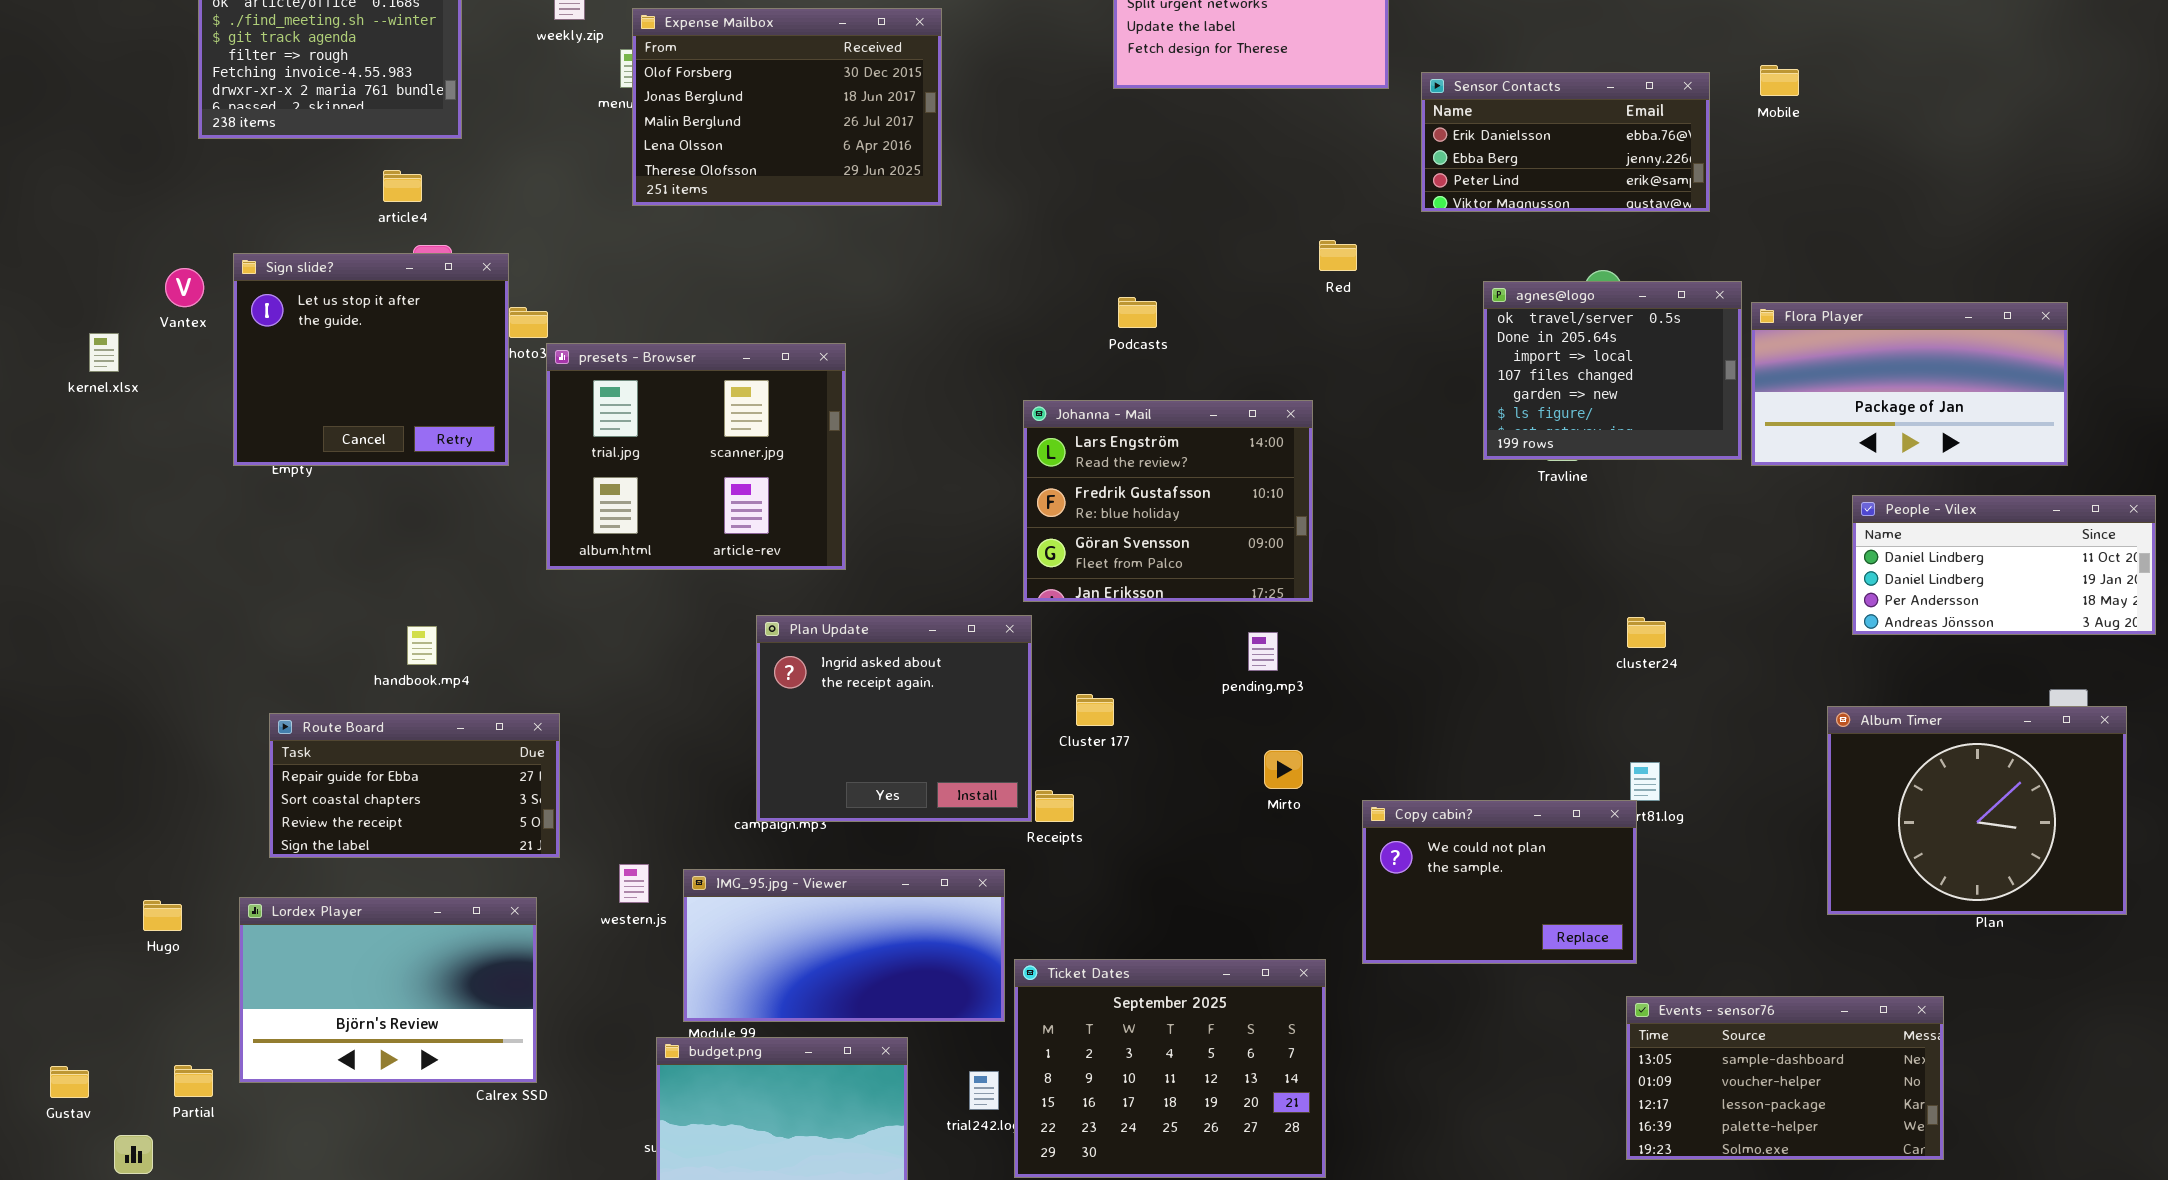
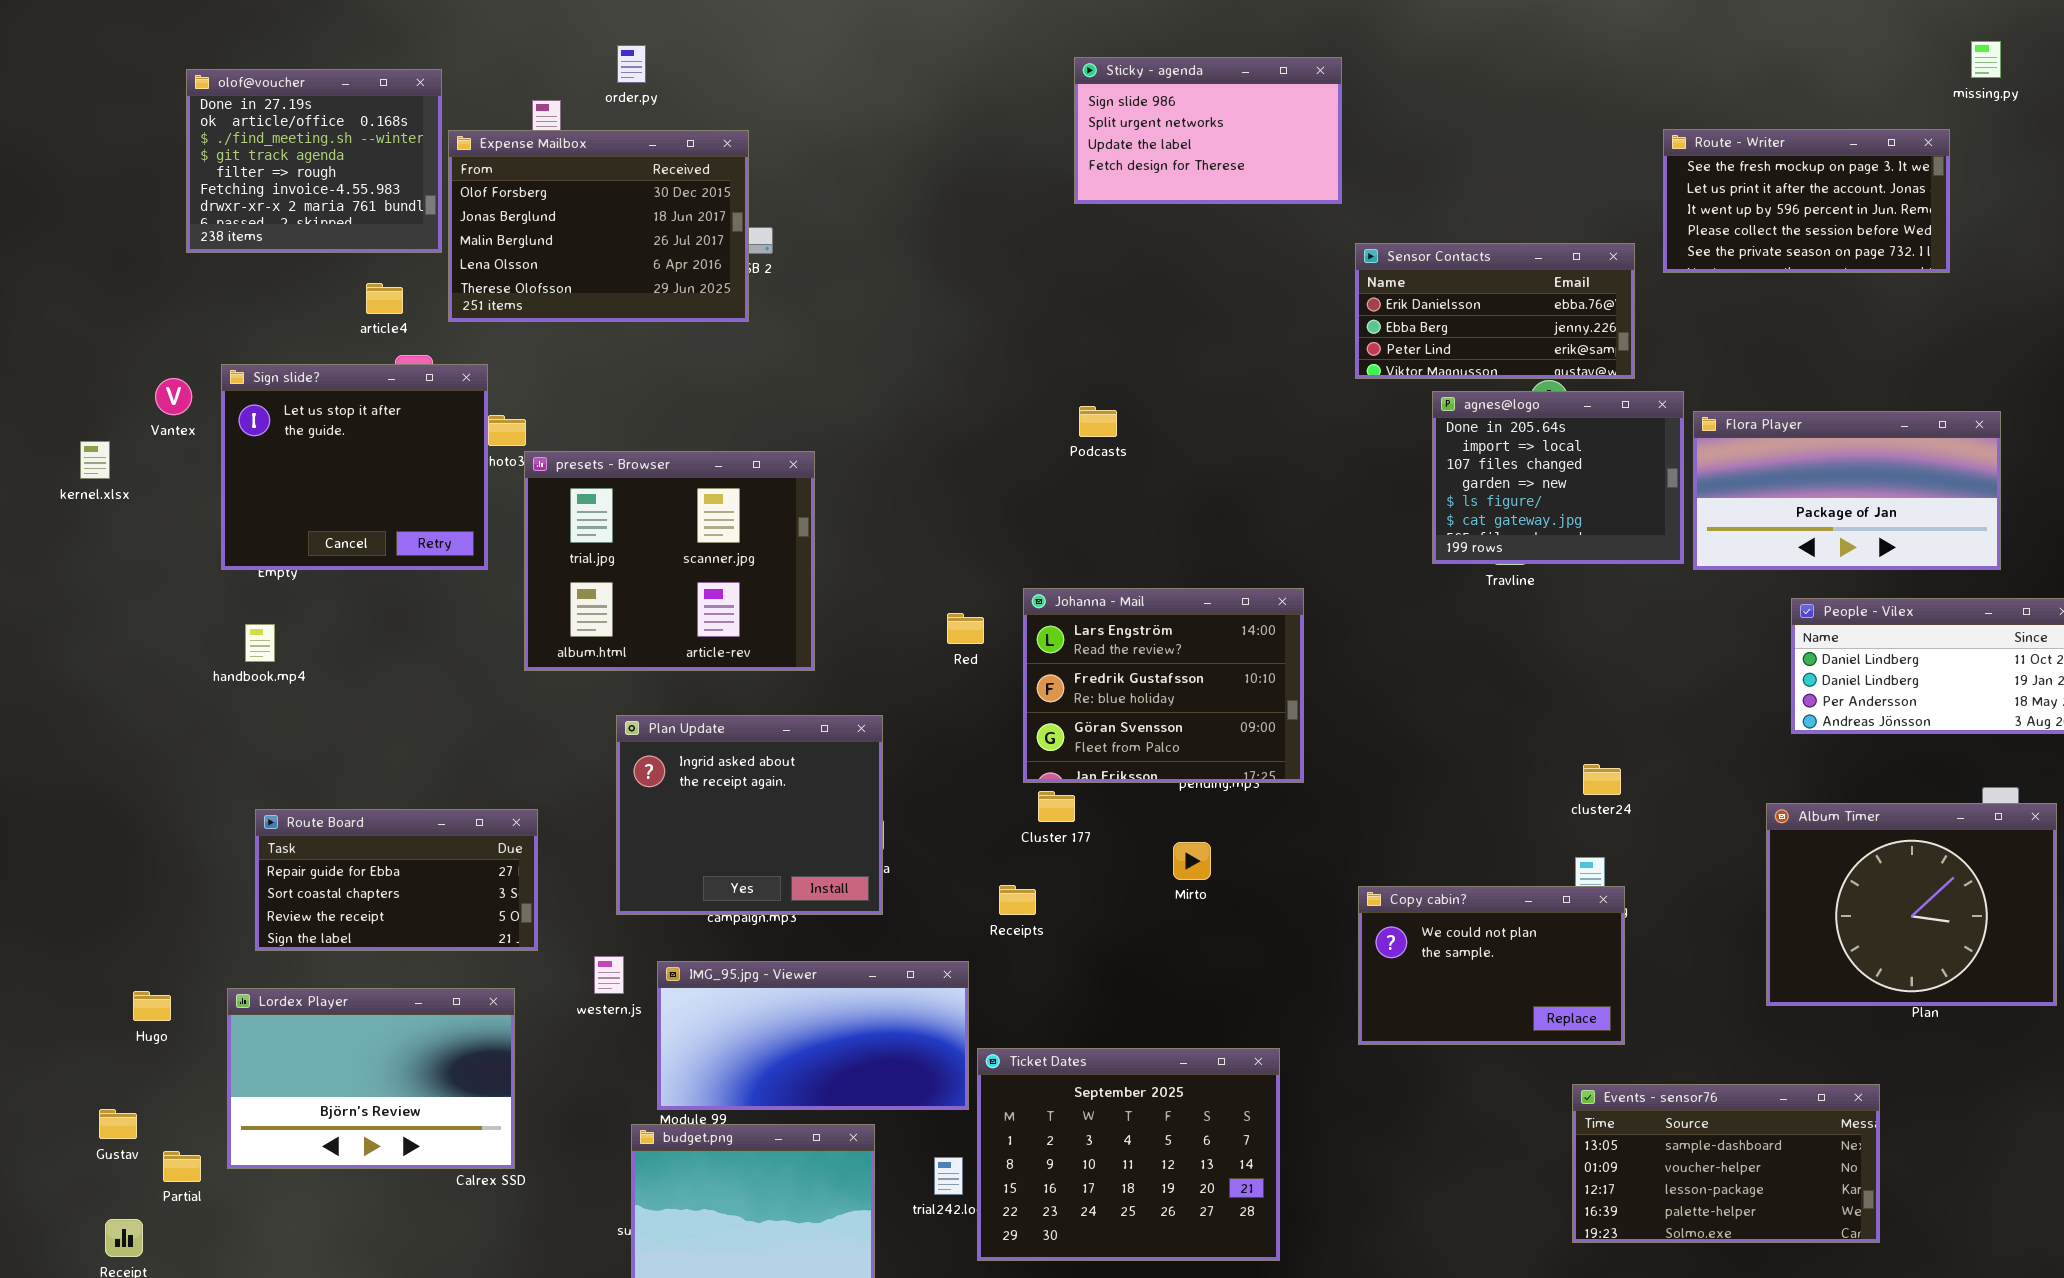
Expense Mailbox: [632,8,942,206] -> [448,130,749,322], moved
Route - Writer: none -> [1663,129,1950,273], opened
Sensor Contacts: [1421,72,1710,212] -> [1355,243,1635,379], moved
Red: [1319,240,1357,271] -> [947,613,984,644], moved
agnes@logo: [1483,281,1742,460] -> [1432,391,1684,564], scrolled down 1 row
Johanna - Mail: [1023,400,1313,602] -> [1023,588,1304,783], moved
Plan Update: [756,615,1032,822] -> [616,715,883,915], moved
cluster24: [1627,617,1666,648] -> [1583,764,1621,795], moved
handbook.mp4: [407,626,437,665] -> [245,624,275,662], moved
Mirto: [1264,750,1303,789] -> [1173,842,1211,880], moved
Copy cabin?: [1362,800,1637,964] -> [1358,886,1625,1045], moved
Gustav: [50,1066,89,1098] -> [99,1109,137,1139], moved

